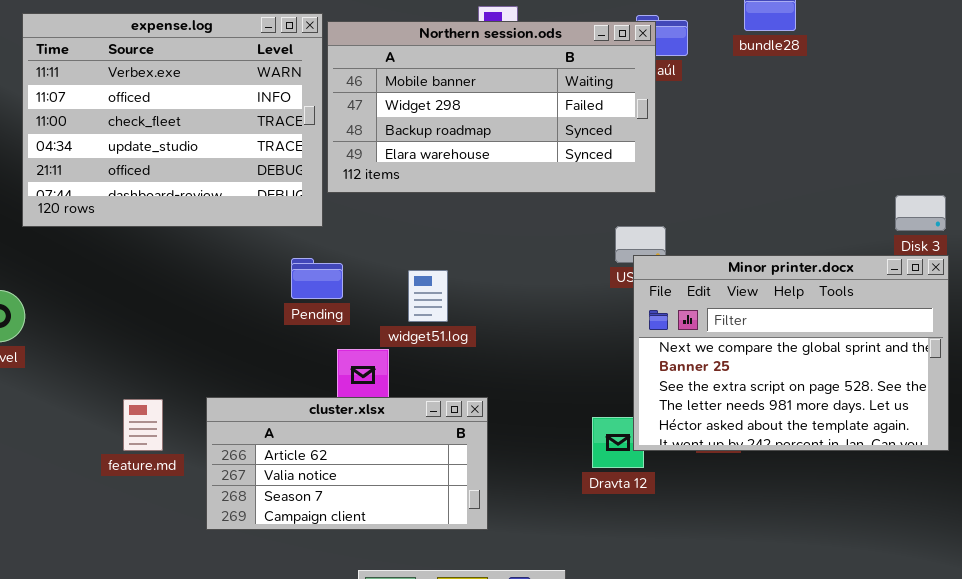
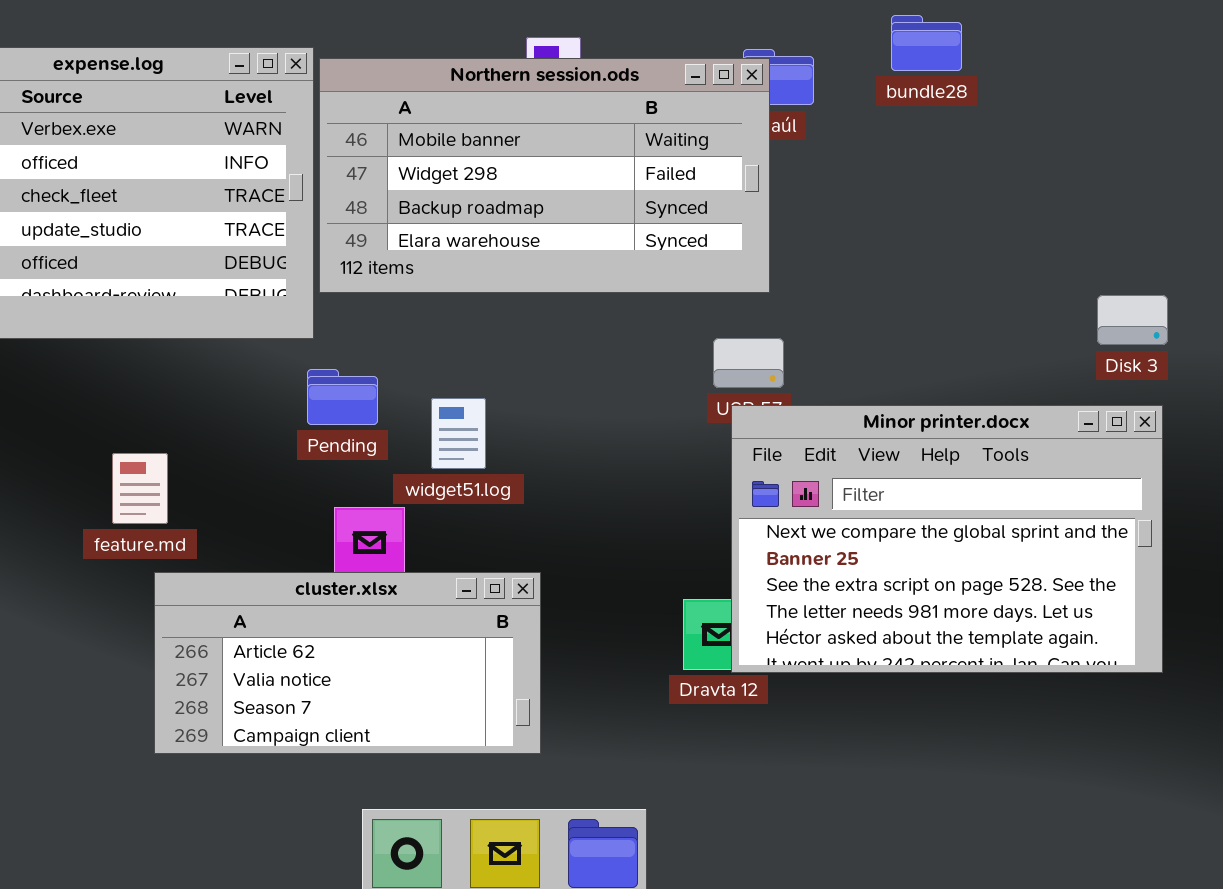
Minor printer.docx: [633,255,949,451] -> [731,405,1163,673], moved
Pending: [291,258,343,299] -> [307,369,378,425], moved
feature.md: [123,399,163,451] -> [112,453,168,524], moved

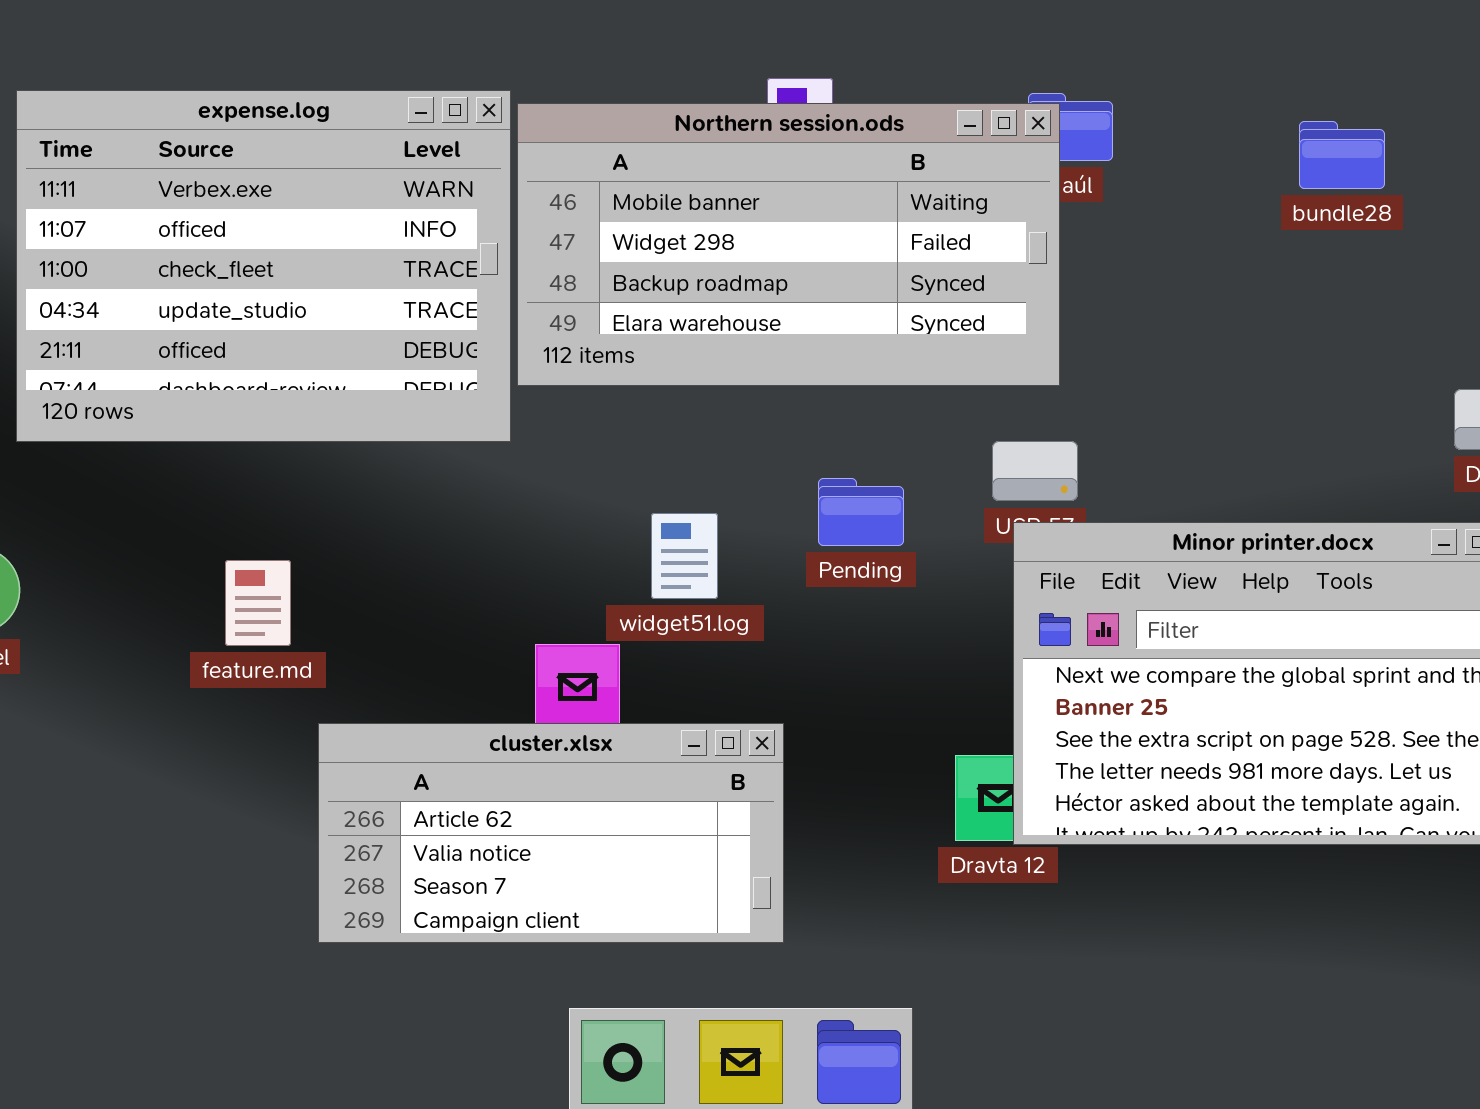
bundle28: [891,15,962,71] -> [1299,121,1385,189], moved
Pending: [307,369,378,425] -> [818,478,904,546], moved
feature.md: [112,453,168,524] -> [225,560,291,646], moved

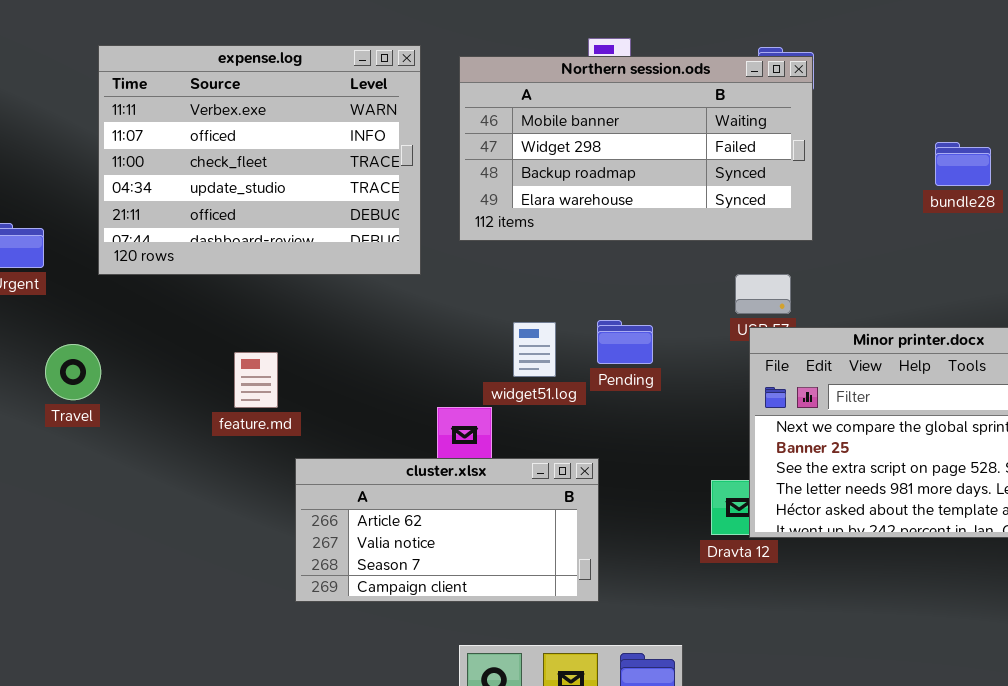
Northern session.ods: [517,103,1060,386] -> [459,56,813,241], moved
bundle28: [1299,121,1385,189] -> [935,142,991,186], moved
Pending: [818,478,904,546] -> [597,320,653,364], moved

